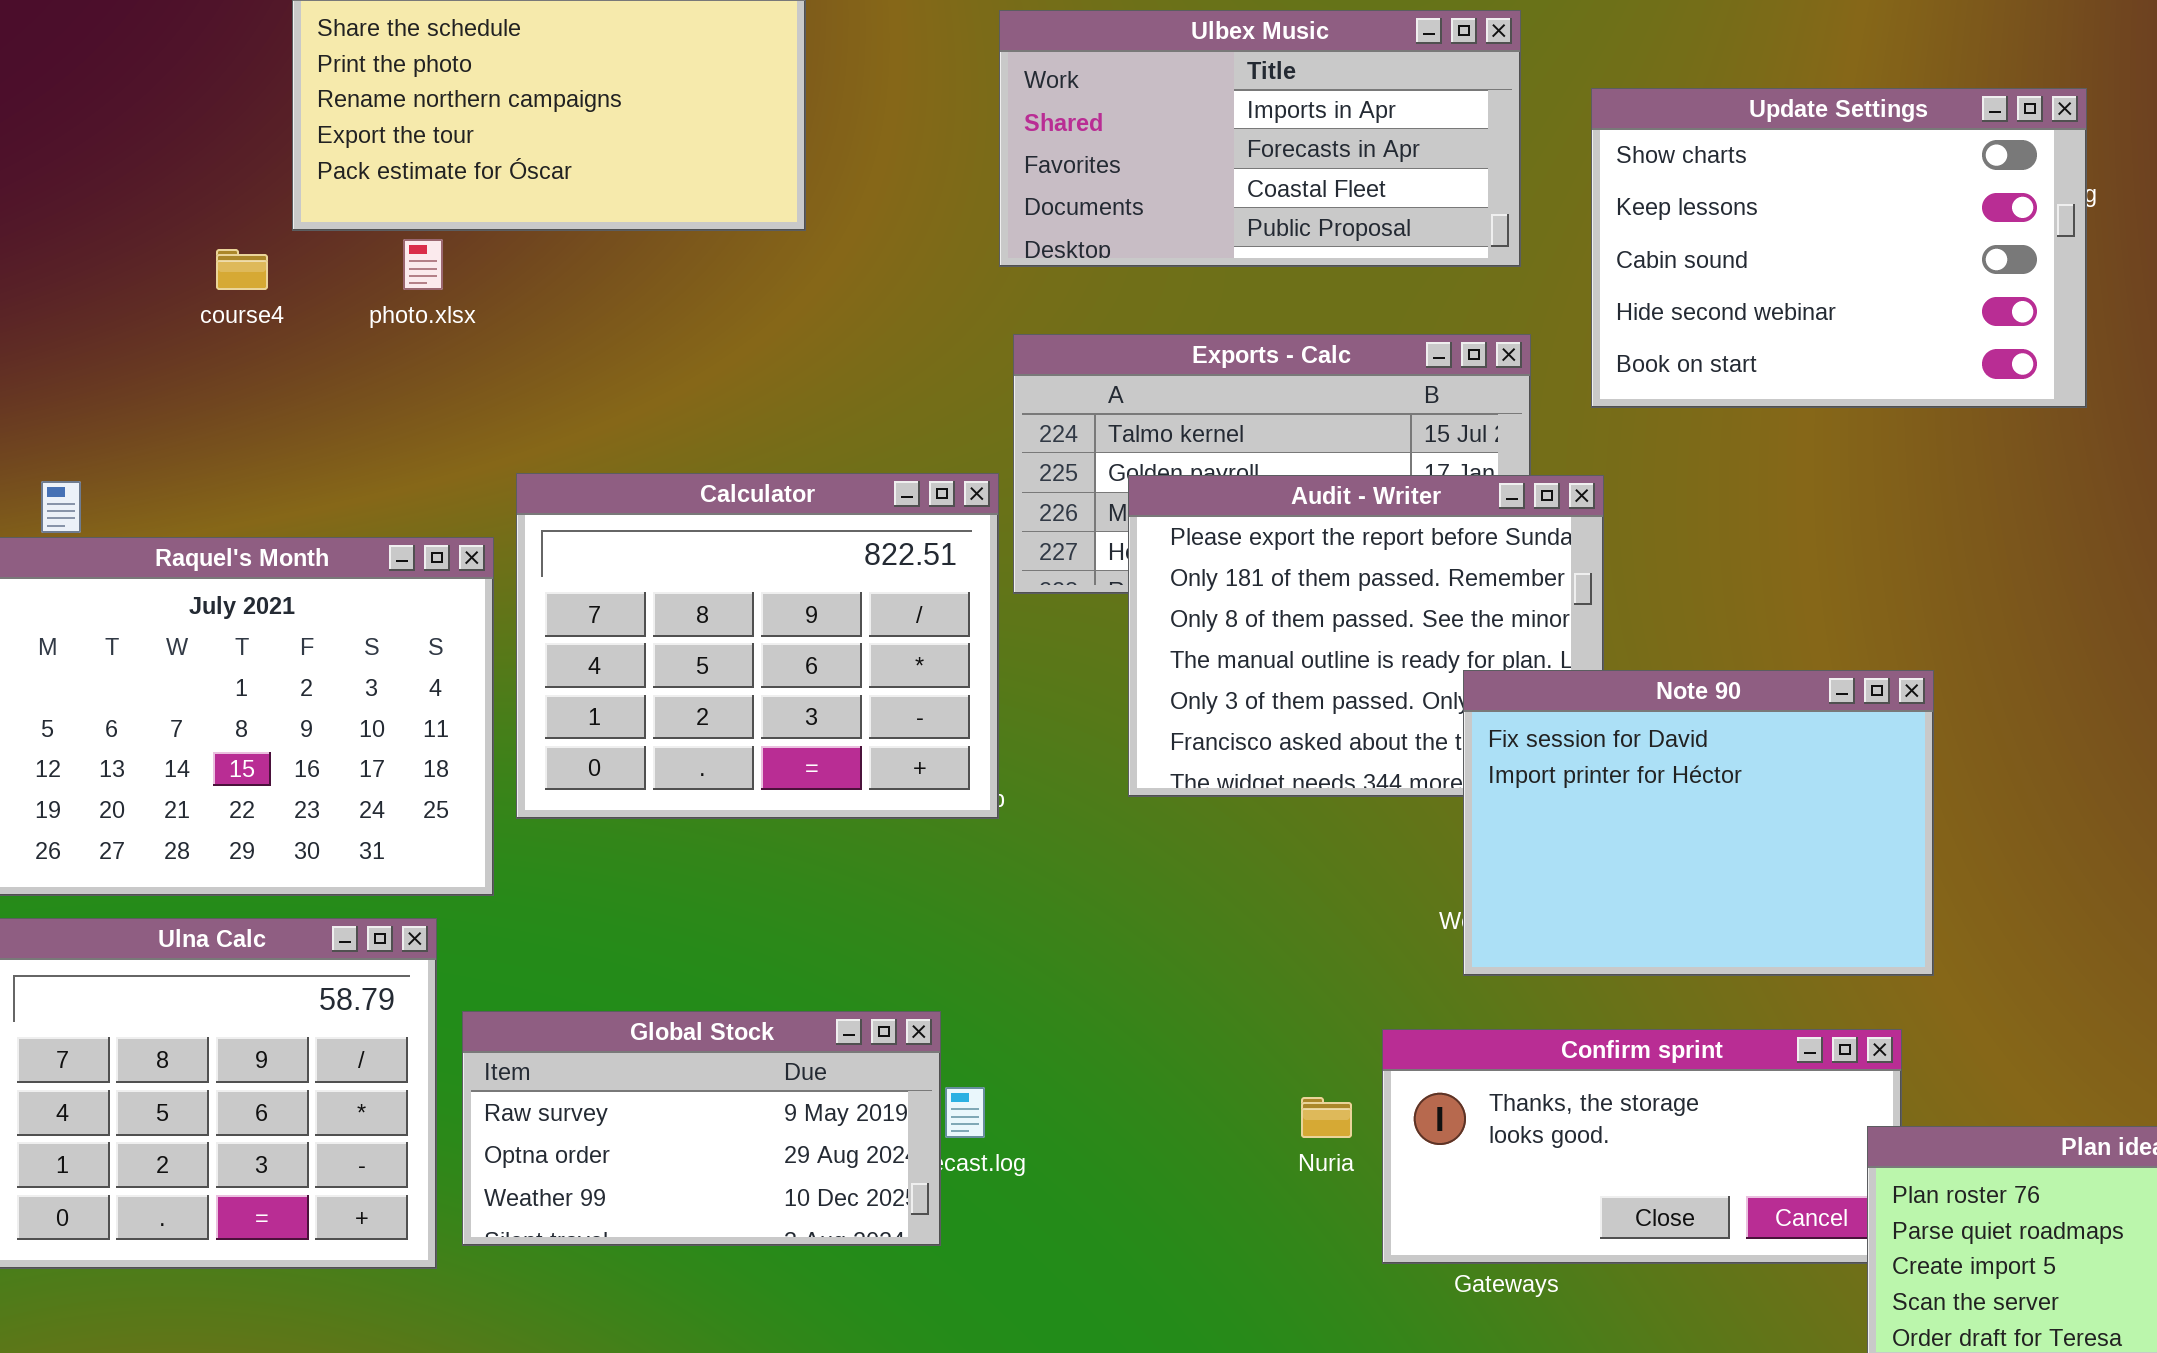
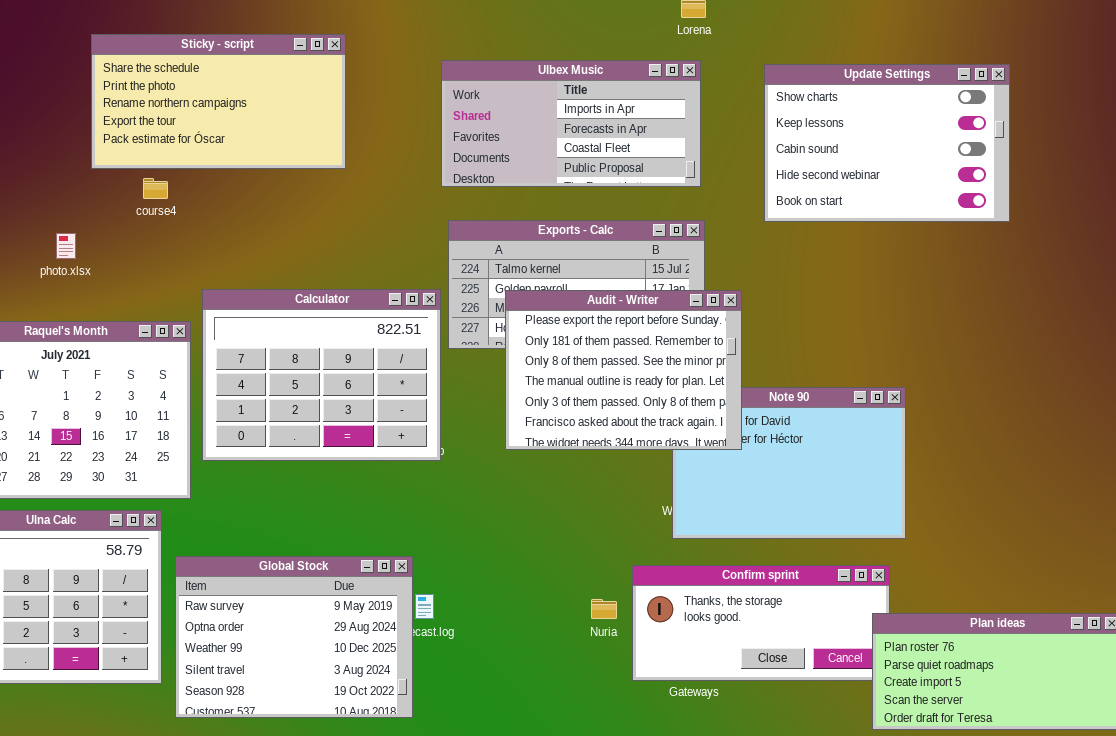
Update Settings: [1591,88,2087,408] -> [764,64,1010,222], moved
photo.xlsx: [403,239,443,290] -> [56,233,76,259], moved
course4: [216,249,268,290] -> [143,178,168,199], moved
Audit - Writer: [1128,475,1604,797] -> [505,290,742,450], raised
Global Stock: [462,1011,941,1246] -> [175,556,413,718], resized

